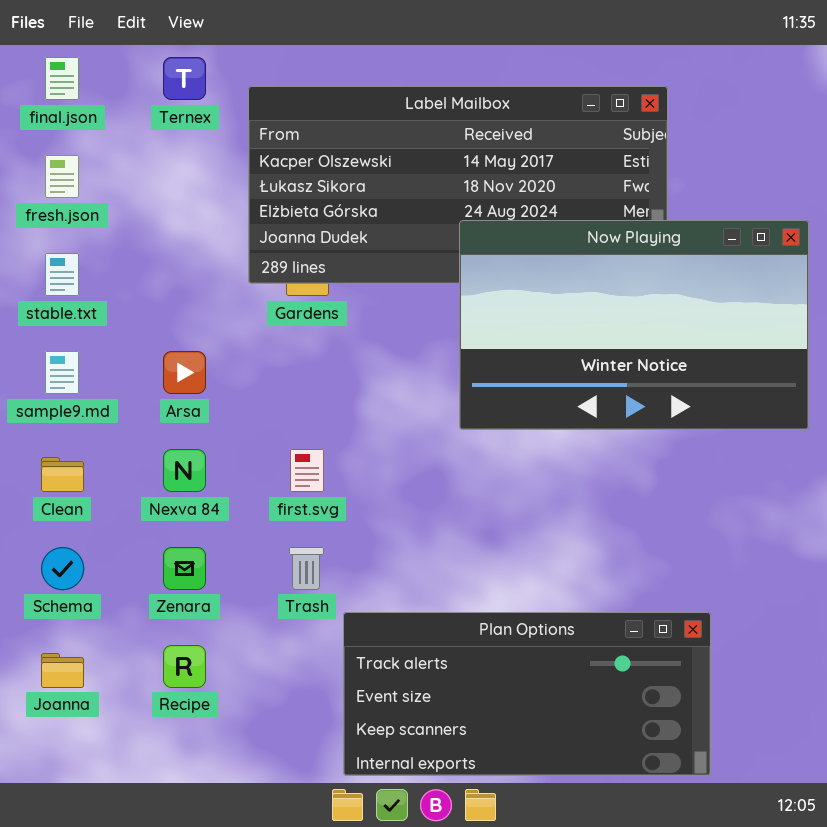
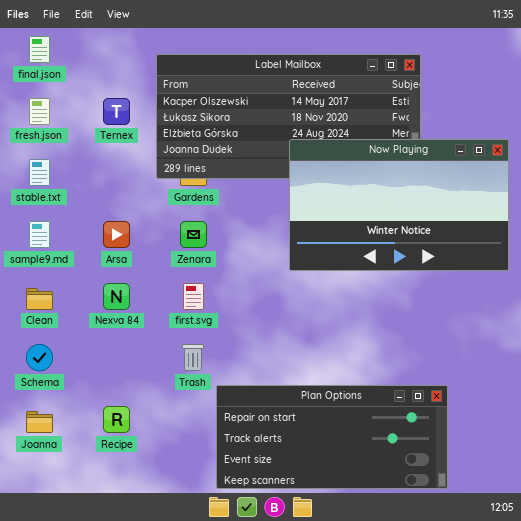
Ternex: [163,57,206,100] -> [103,98,130,125], moved
Zenara: [163,547,206,590] -> [180,221,207,248], moved
Plan Options: [343,612,711,776] -> [216,385,448,489], scrolled up 1 row

